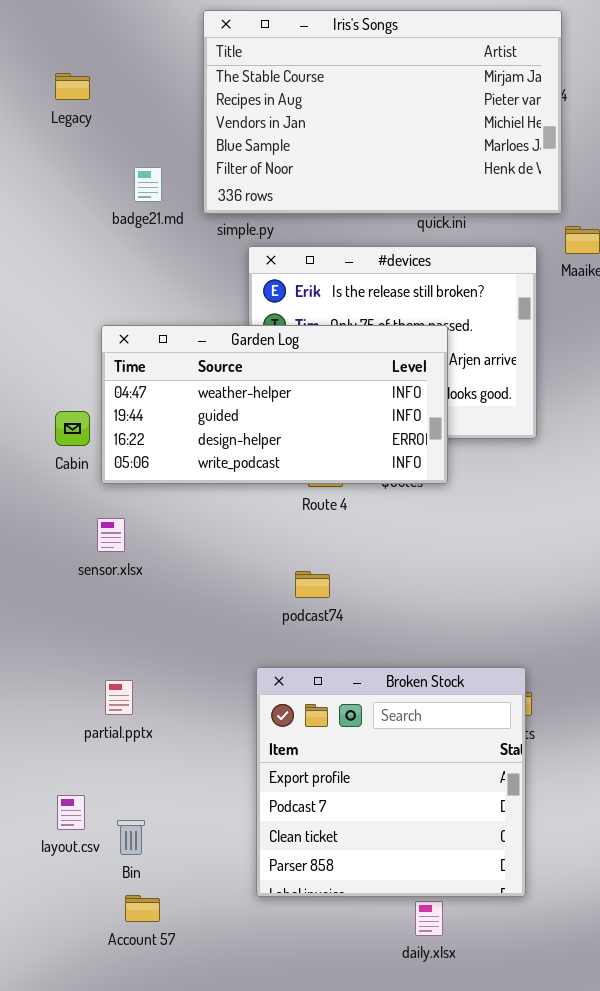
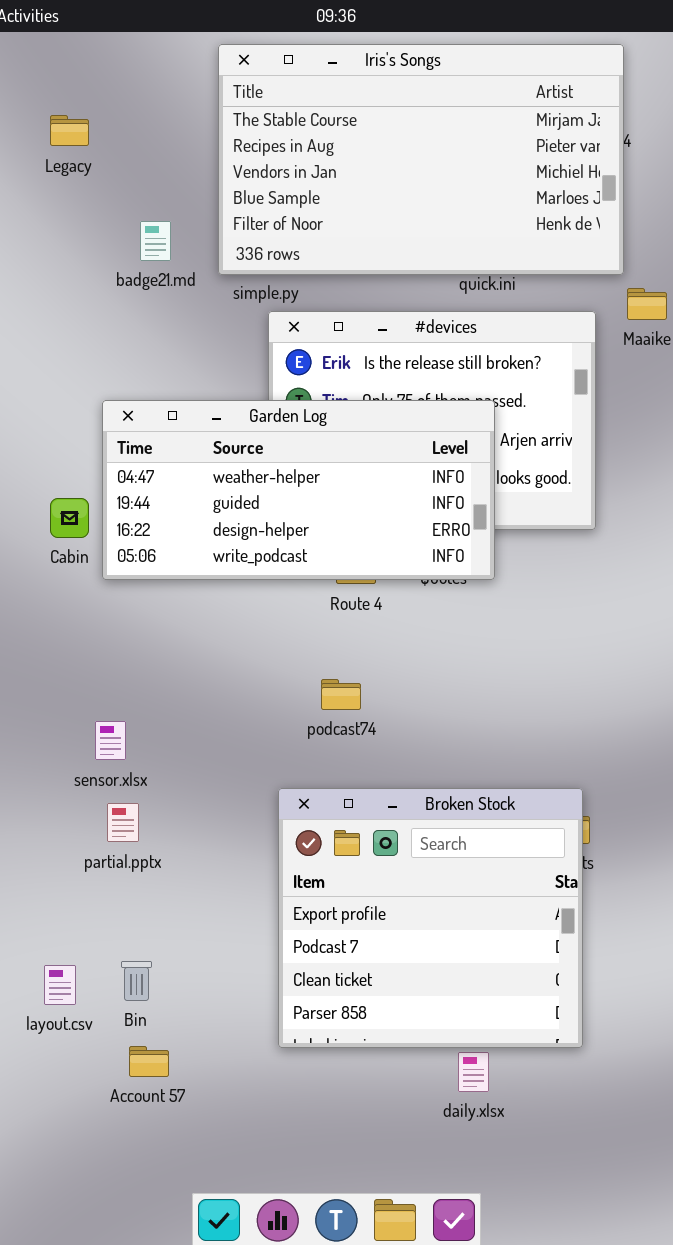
sensor.xlsx: [97,518,125,552] -> [95,721,126,760], moved
layout.csv: [57,795,85,830] -> [44,965,76,1005], moved

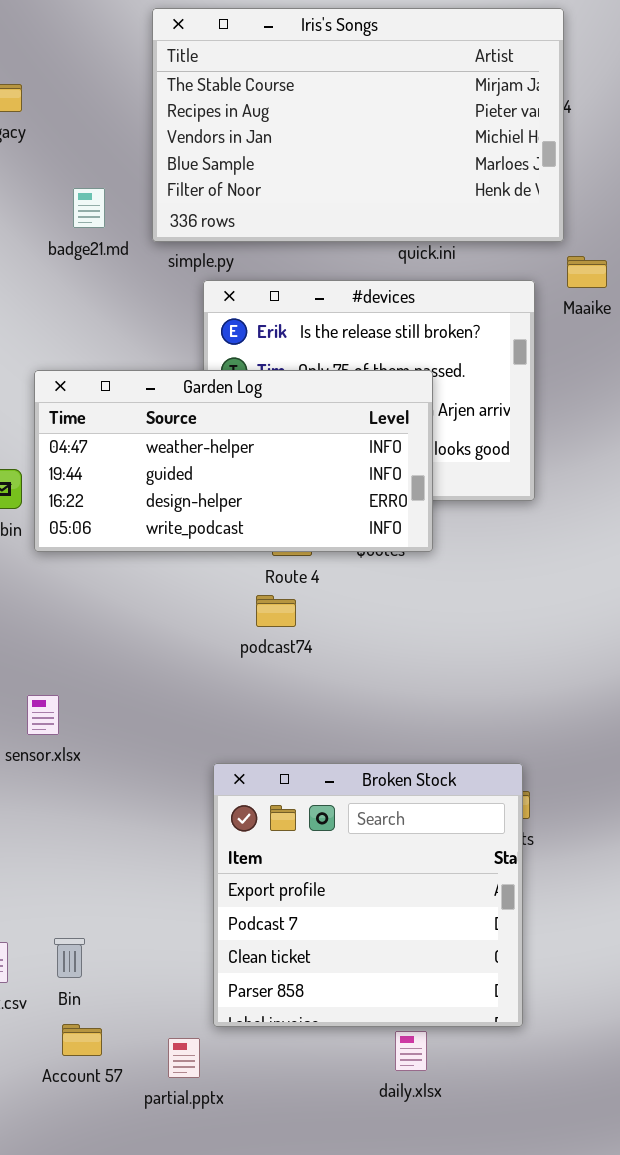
podcast74: [321,679,361,710] -> [256,595,296,627], moved
partial.pptx: [107,803,139,842] -> [168,1038,200,1078], moved

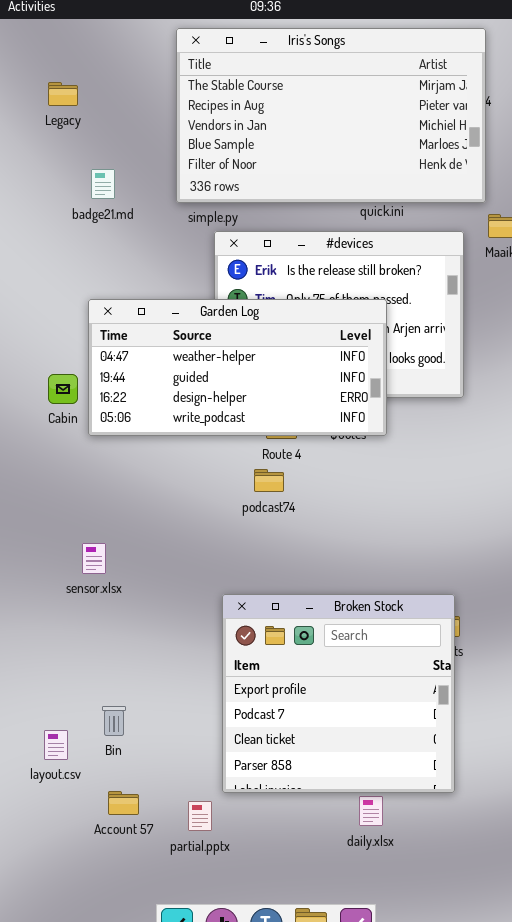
badge21.md: [73,188,105,228] -> [91,169,115,199], moved
Bin: [54,938,85,978] -> [102,706,126,736], moved

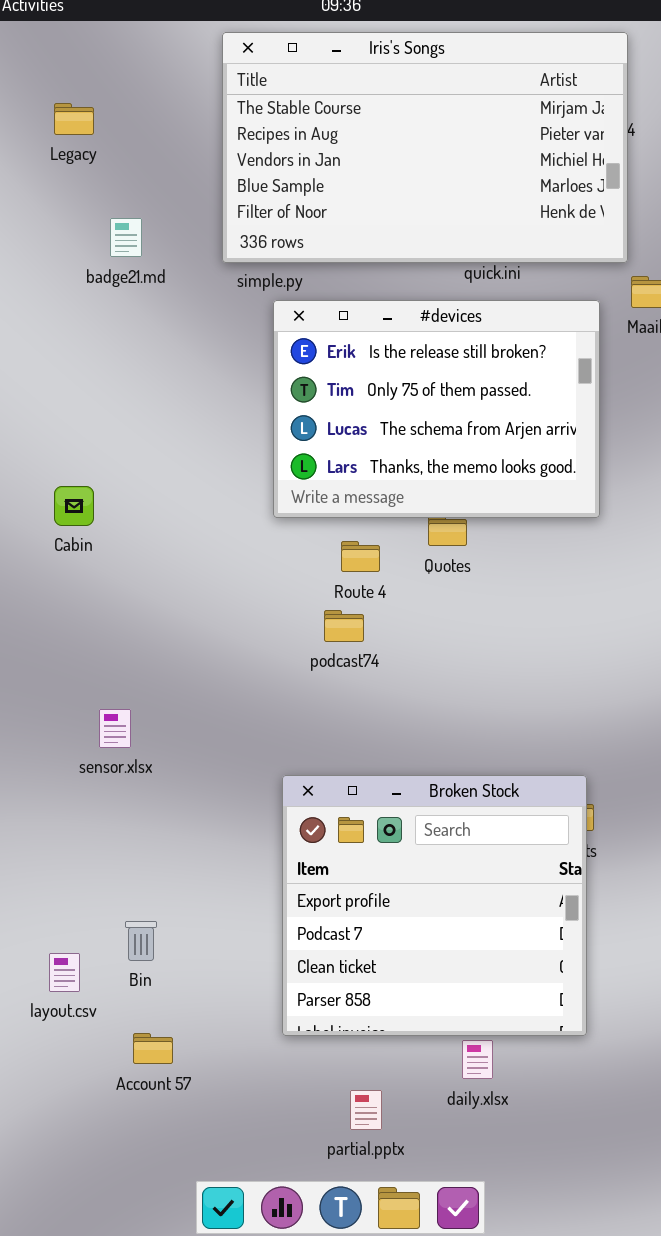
Garden Log: [88,299,387,436] -> none, closed
partial.pptx: [188,801,212,831] -> [350,1090,382,1130], moved

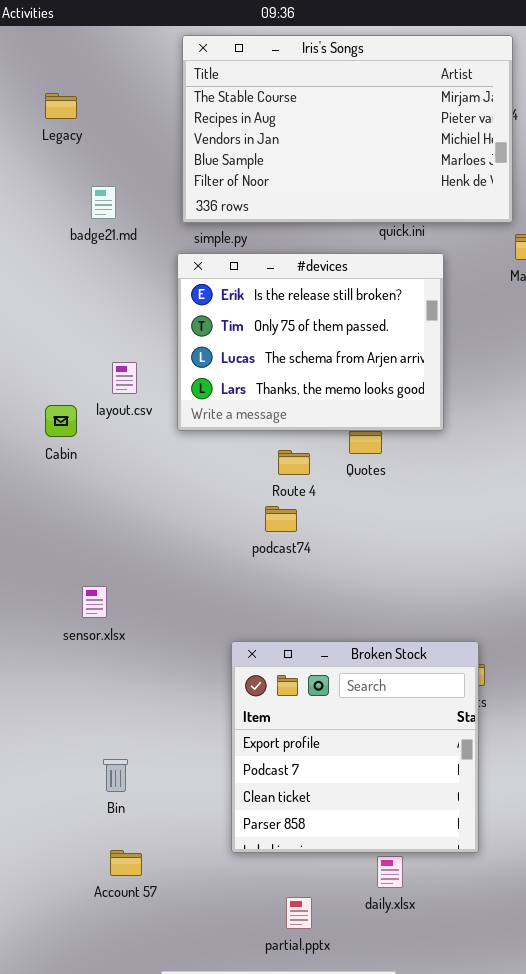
#devices: [273,300,600,518] -> [177,253,444,431], moved
layout.csv: [49,953,80,992] -> [112,362,137,394], moved

